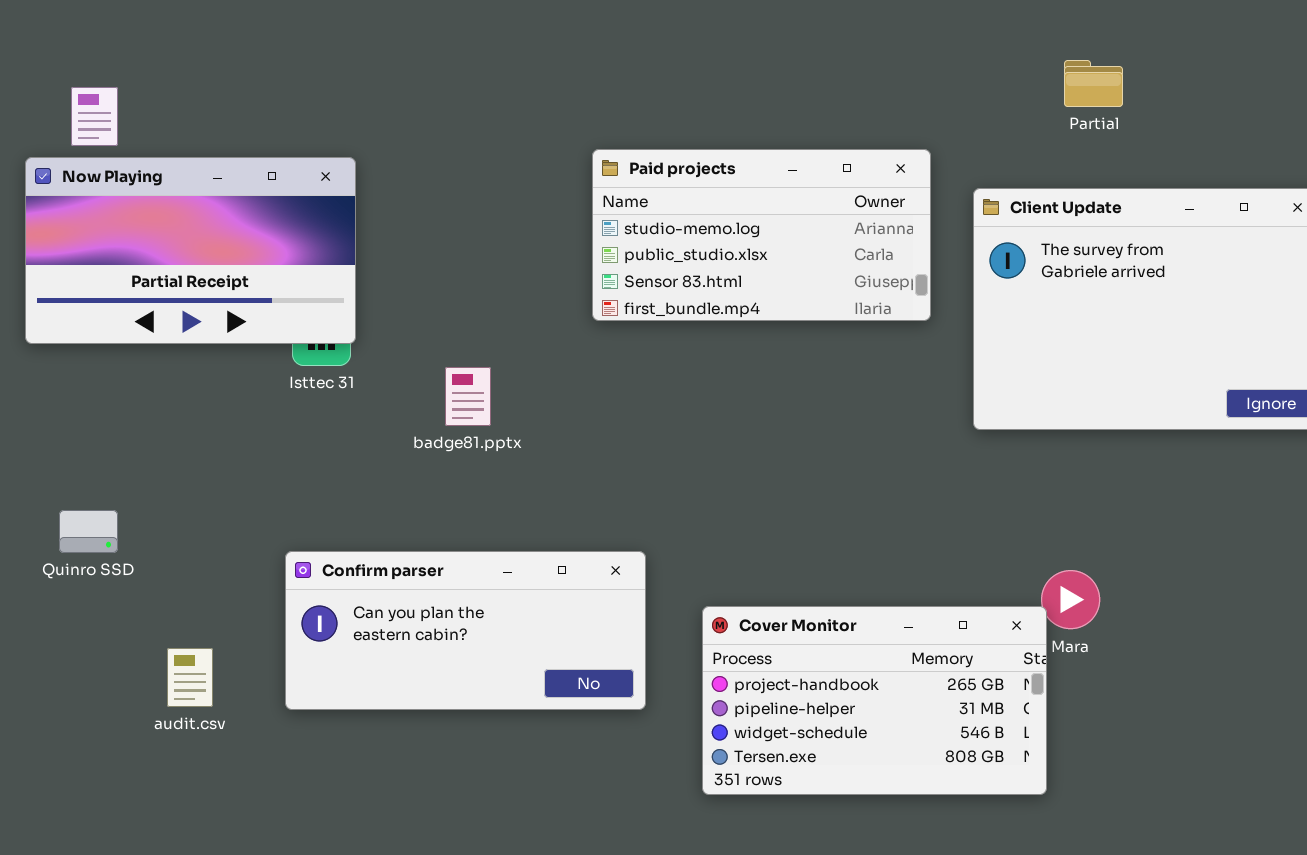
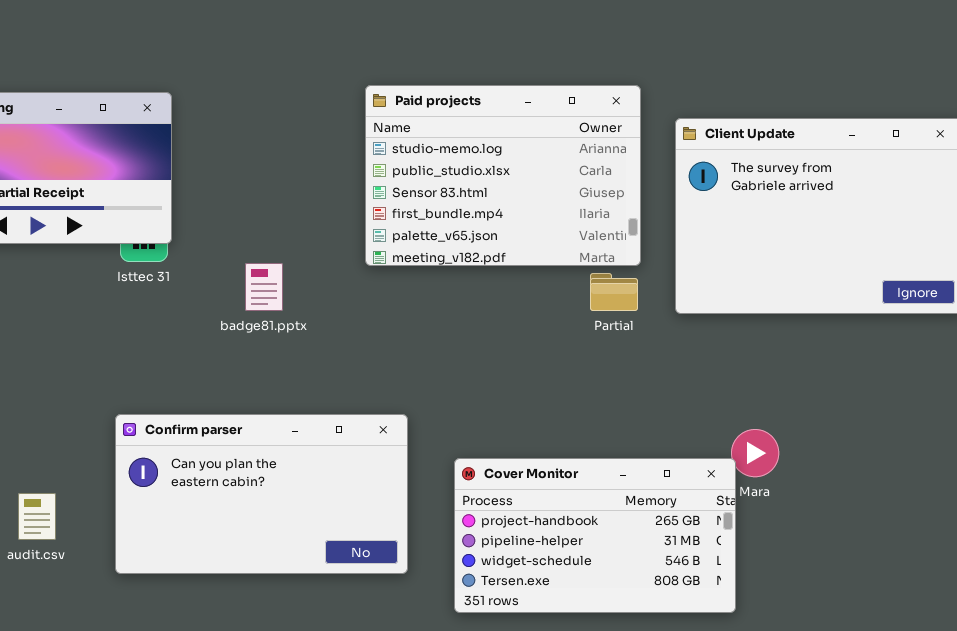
Partial: [1064,60,1123,107] -> [590,273,638,311], moved
Paid projects: [592,149,931,321] -> [365,85,641,266], resized
Confirm parser: [285,551,646,710] -> [115,414,408,574], resized

